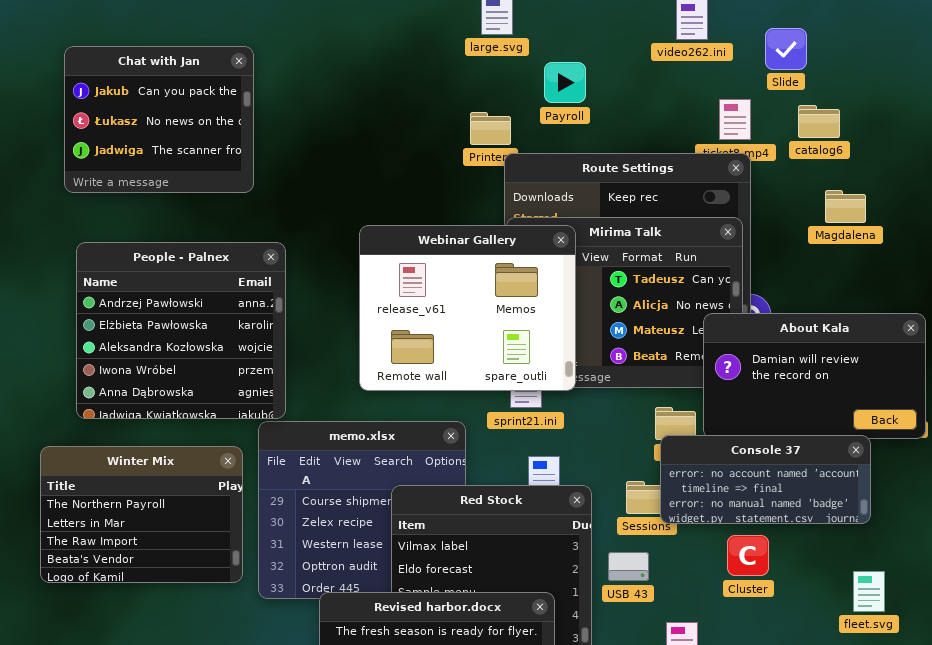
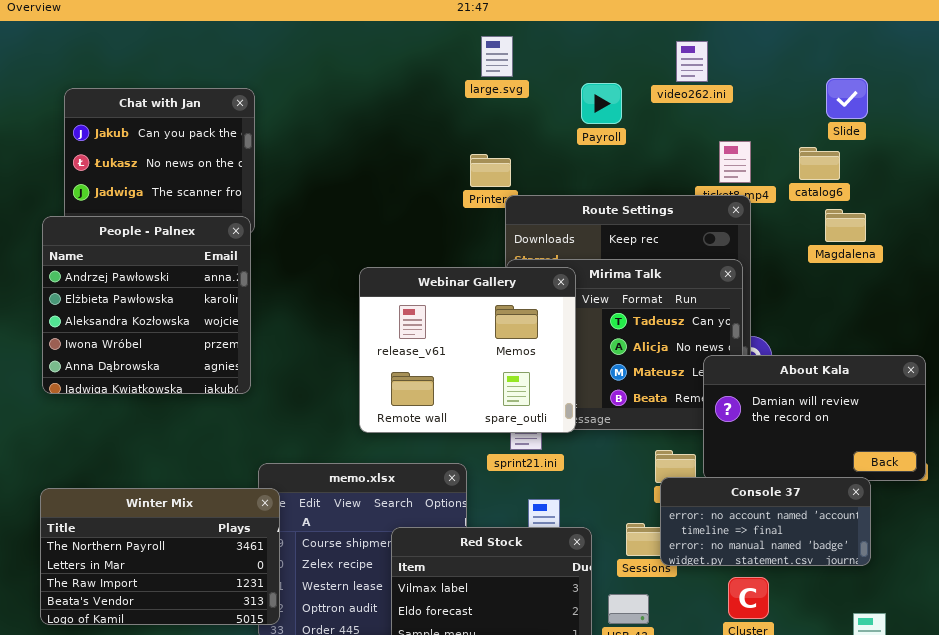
Slide: [765,28,807,70] -> [826,78,868,119], moved
Payroll: [544,62,586,103] -> [581,83,622,124], moved
Magdalena: [825,190,866,223] -> [825,209,866,242], moved
People - Palnex: [76,242,286,419] -> [42,216,251,394], moved
Winter Mix: [40,446,243,583] -> [40,488,280,625], resized

